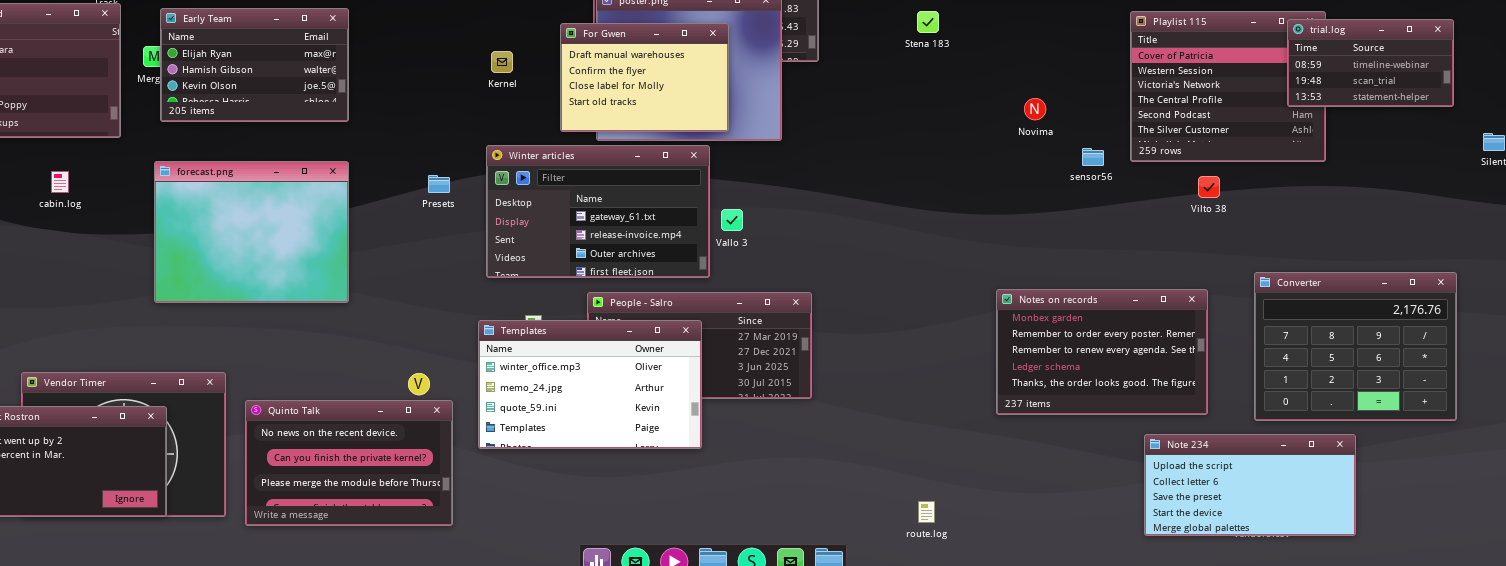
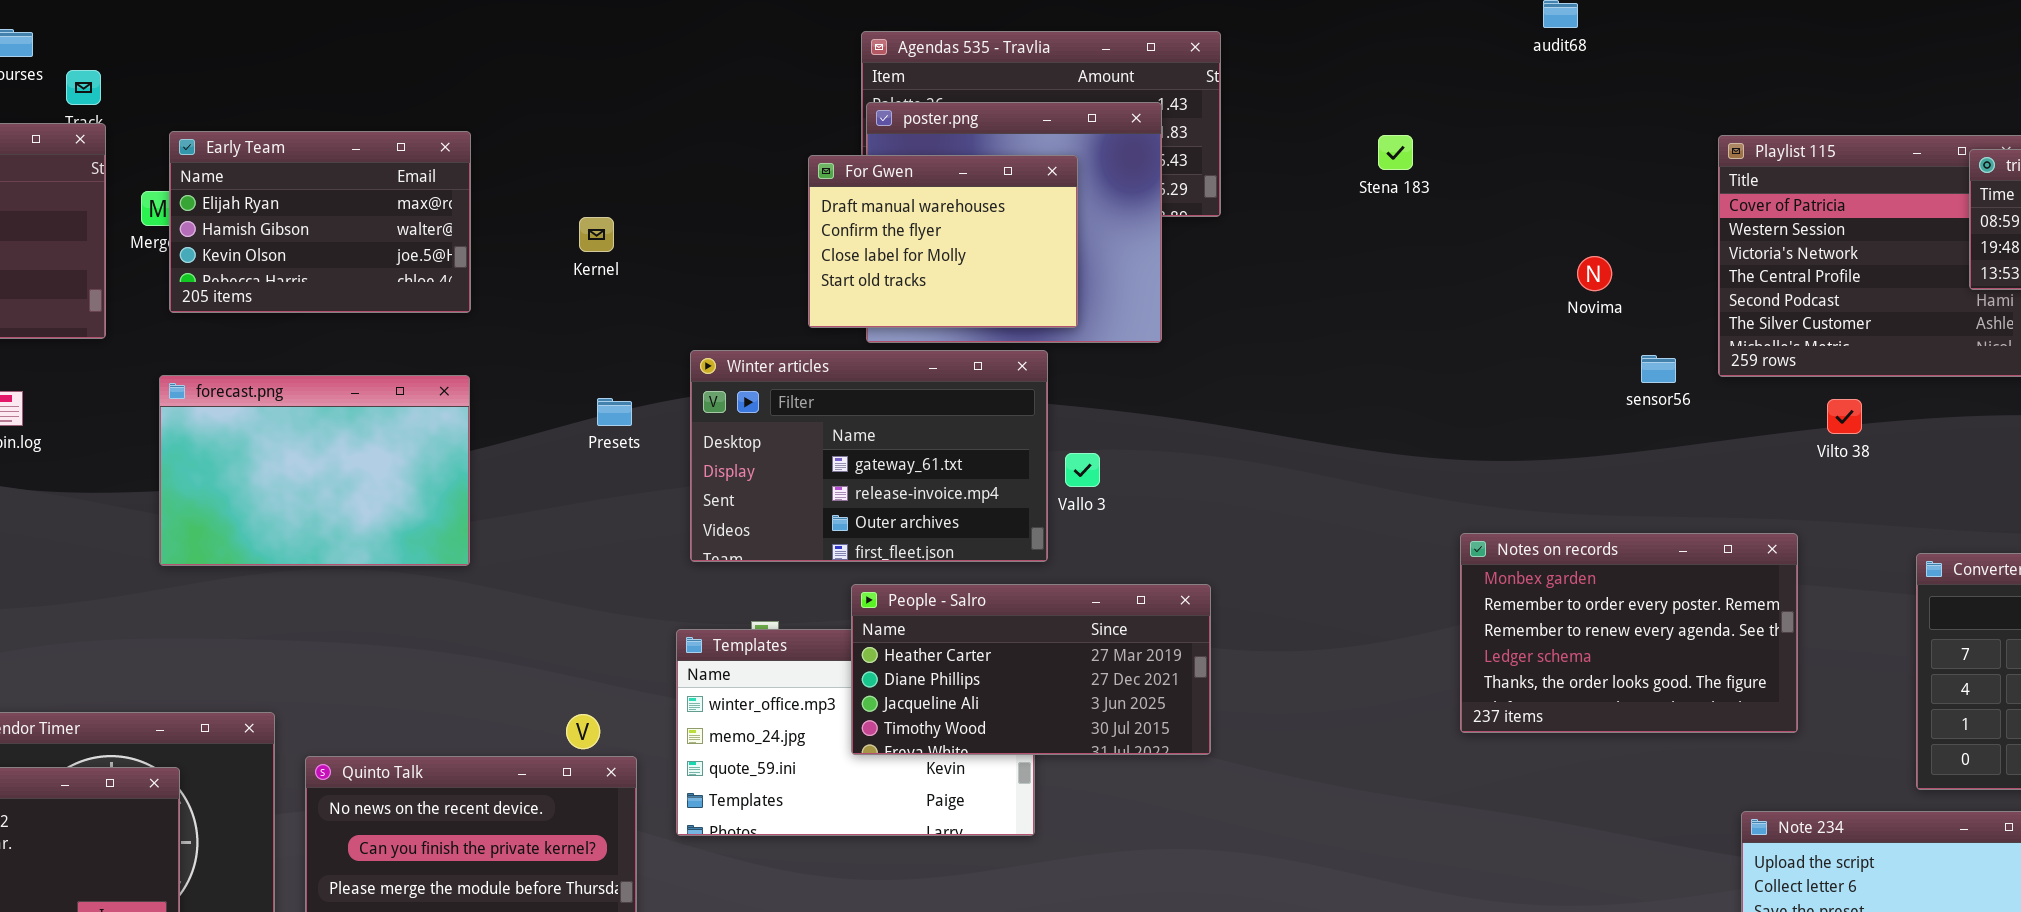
Kernel: [491,51,513,73] -> [579,217,614,252], moved
Novima: [1024,98,1046,120] -> [1577,256,1612,291], moved
forecast.png: [154,161,349,303] -> [159,375,470,566], resized
Notes on records: [996,289,1208,415] -> [1460,533,1798,733], moved
People - Salro: [587,292,812,399] -> [851,584,1211,755], raised

